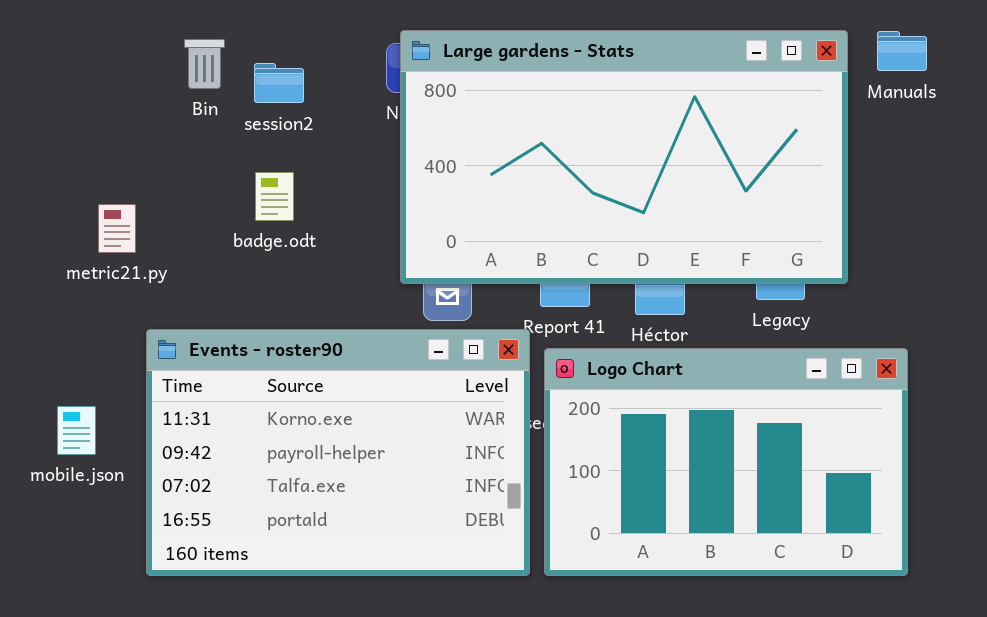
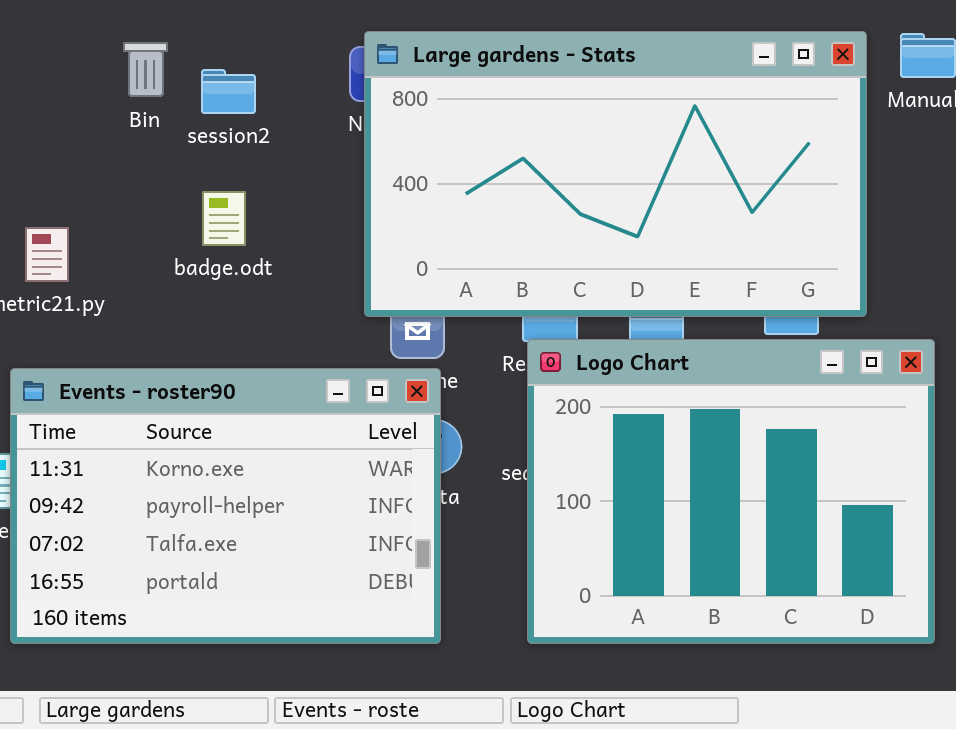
Events - roster90: [146,329,530,576] -> [10,368,441,644], moved
Logo Chart: [544,348,908,576] -> [527,339,935,644], resized

